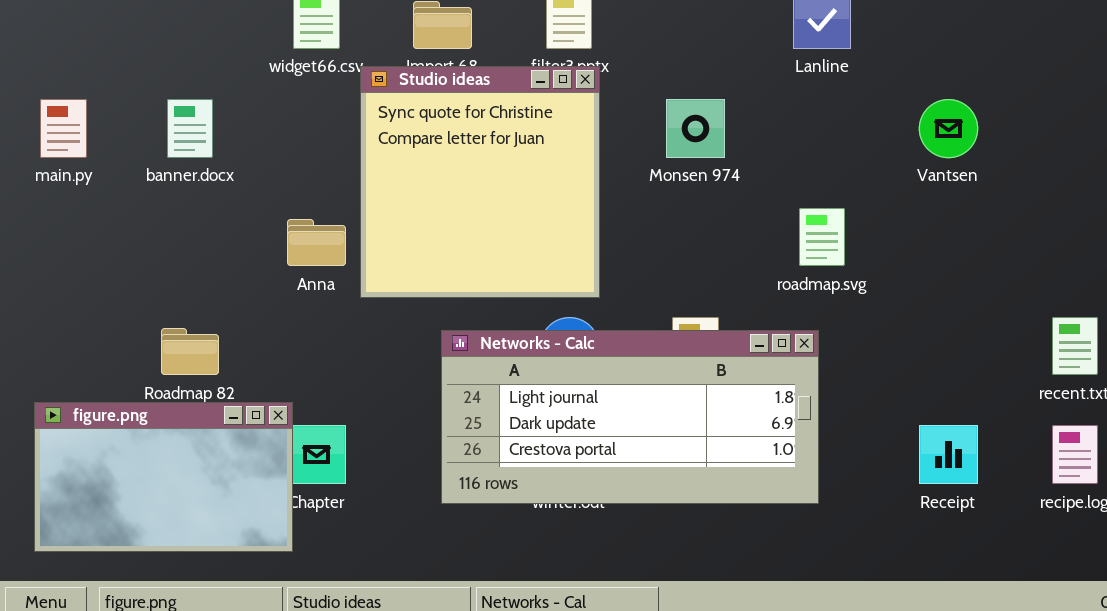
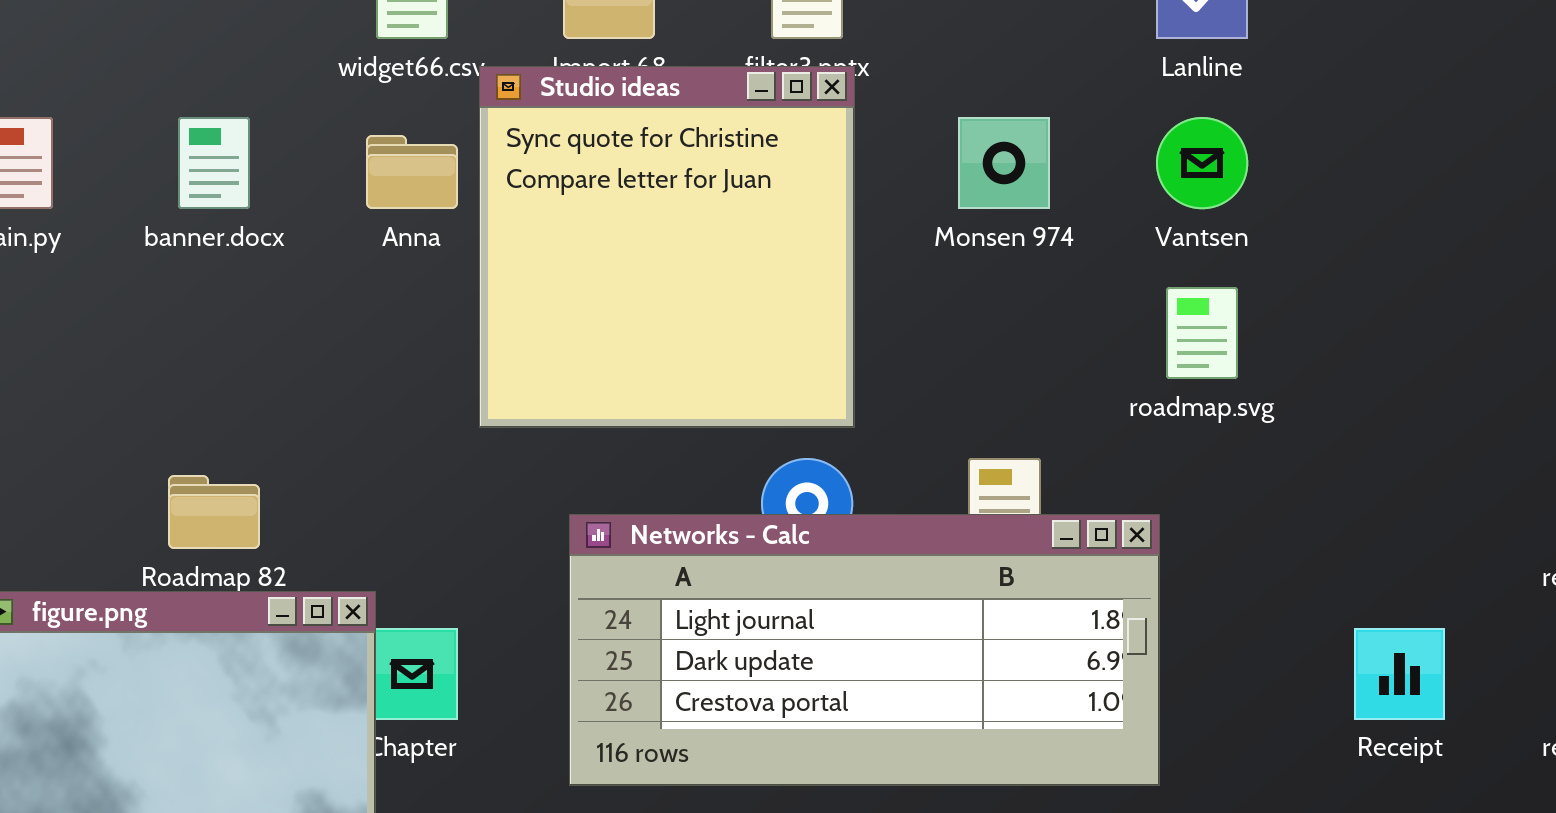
Vantsen: [919,99,978,158] -> [1156,117,1248,209], moved
Anna: [287,219,346,266] -> [366,135,458,209], moved
Networks - Calc: [441,330,819,504] -> [569,514,1160,786], moved

